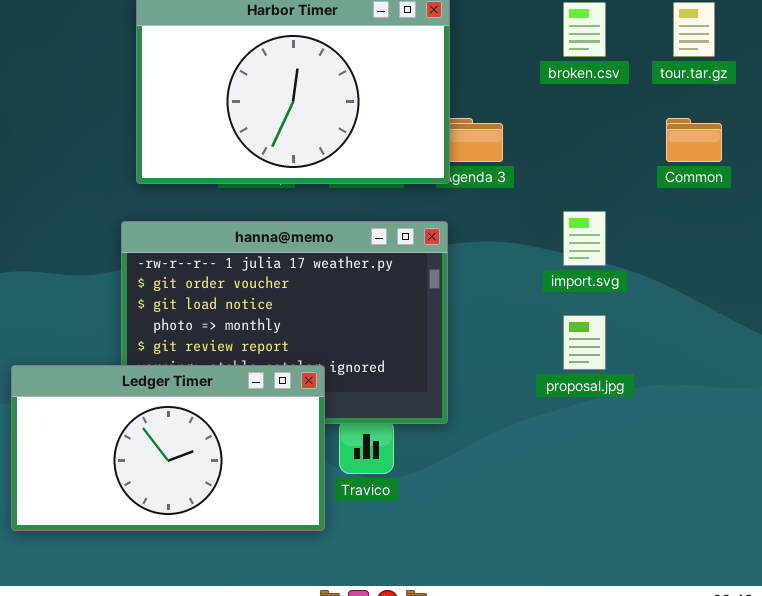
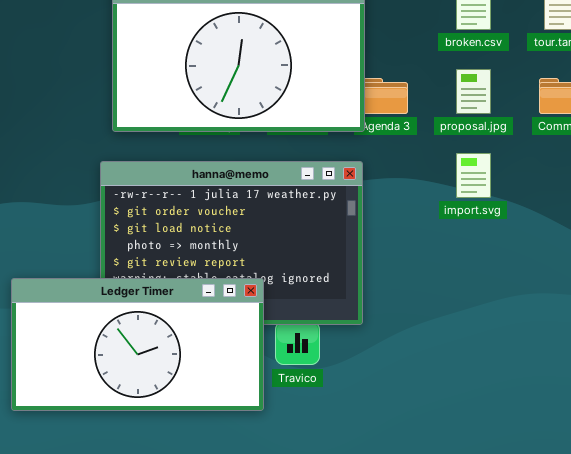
proposal.jpg: [563,315,606,370] -> [456,69,491,114], moved

